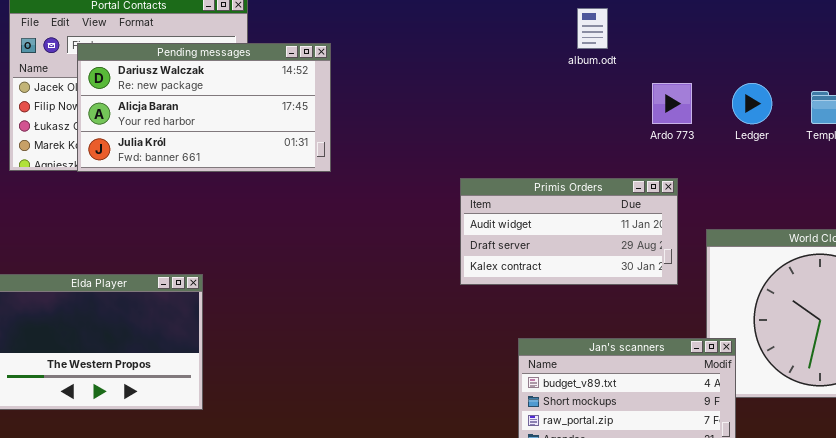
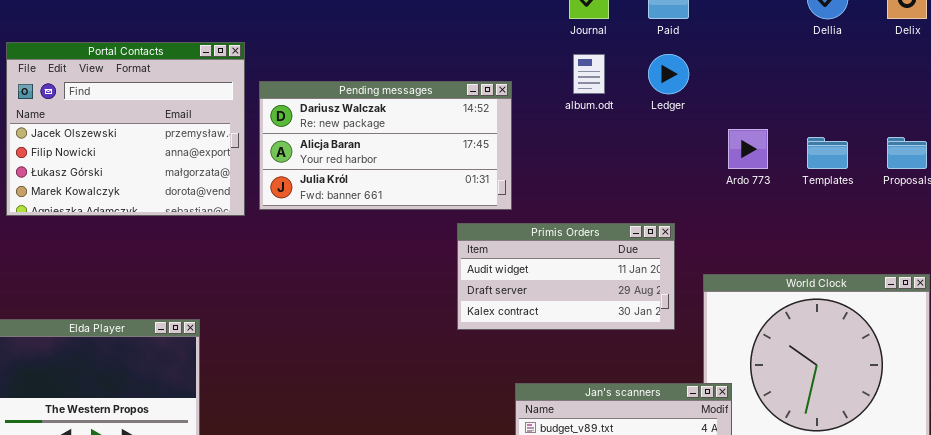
Pending messages: [77,43,331,172] -> [259,81,512,210], moved
Ardo 773: [652,83,692,124] -> [728,129,768,169], moved
Ledger: [732,83,772,124] -> [648,54,689,94], moved

